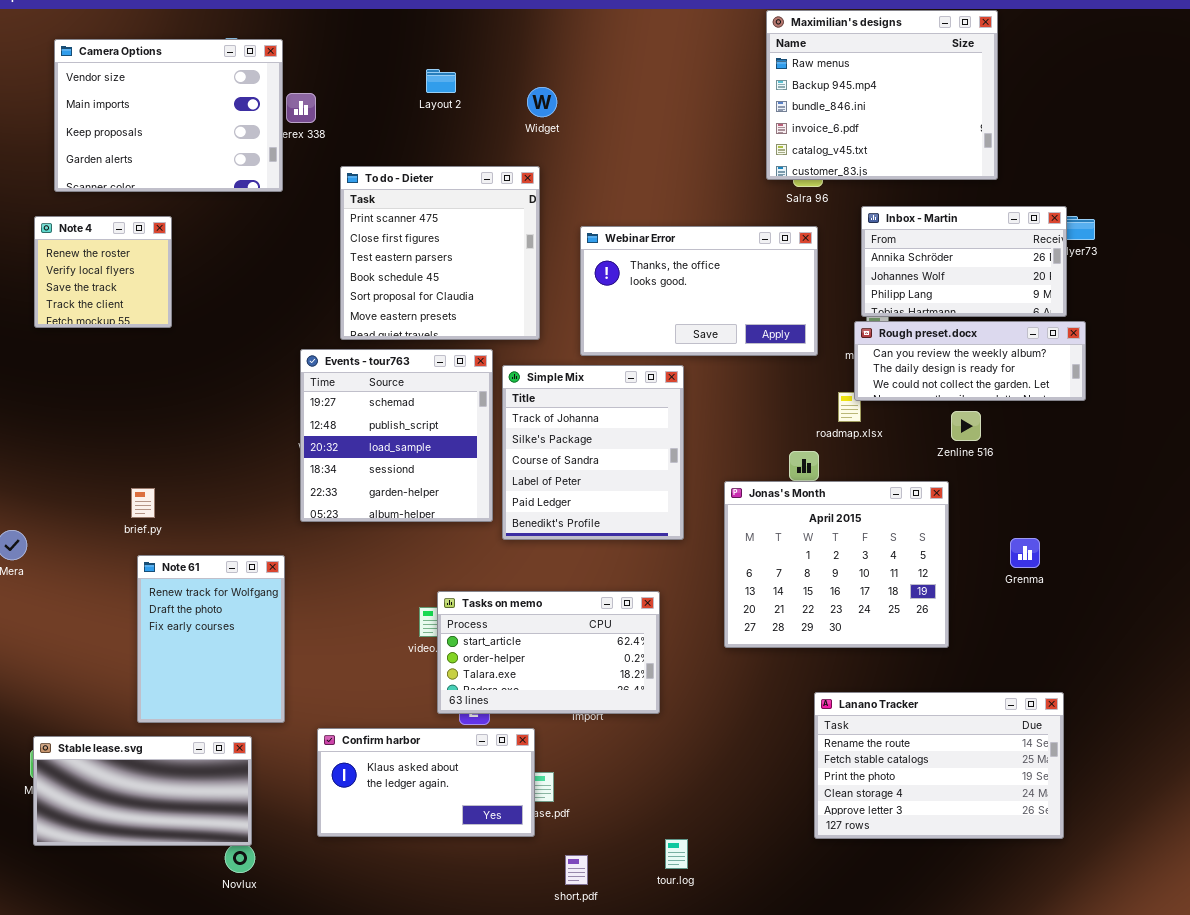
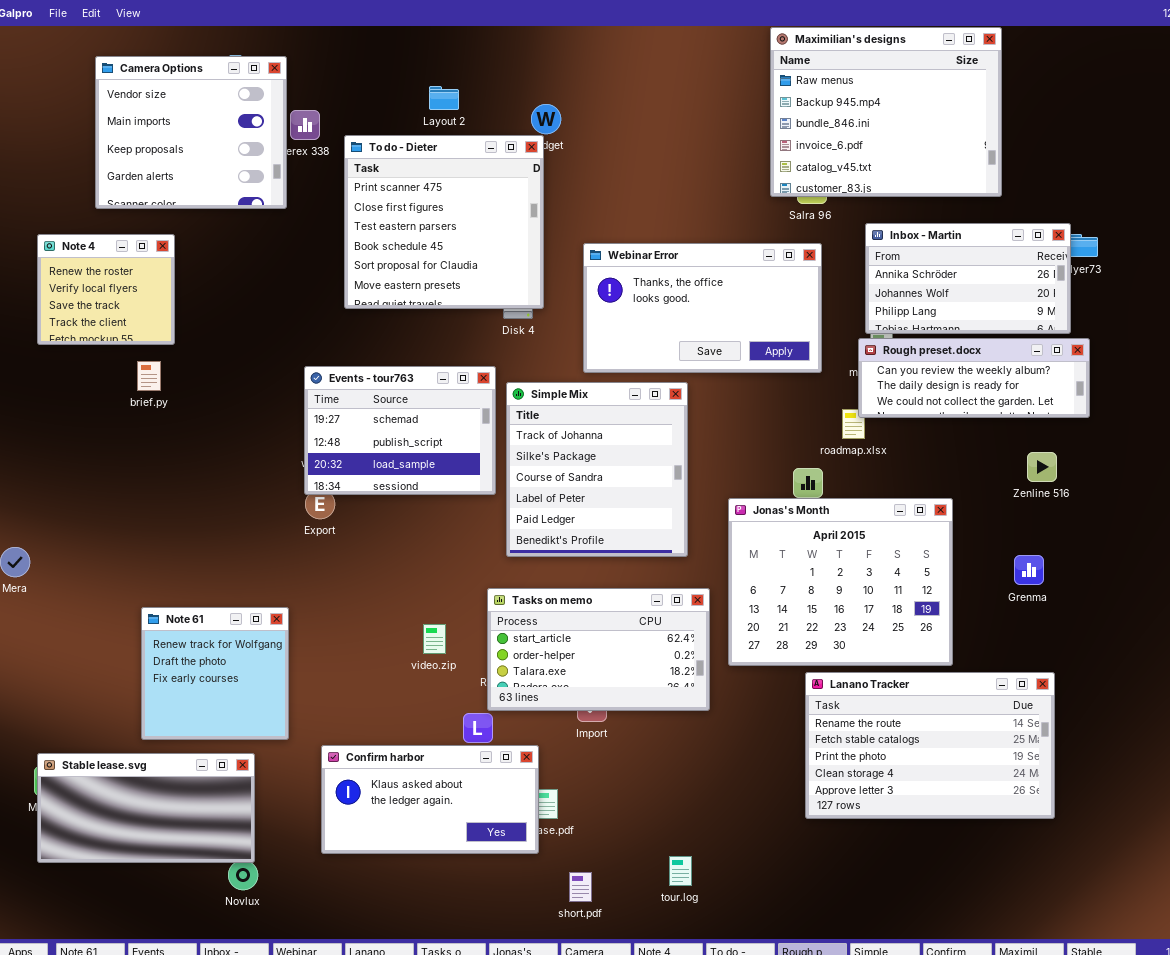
Camera Options: [54,39,283,192] -> [95,56,287,209], resized
To do - Dieter: [340,166,540,340] -> [344,135,544,309], moved
Events - tour763: [300,349,493,522] -> [304,366,496,495], resized
Zenline 516: [951,411,981,441] -> [1027,452,1057,482], moved
brief.py: [131,488,155,518] -> [137,361,161,391], moved
Note 61: [137,555,285,723] -> [141,607,289,740], resized
Tasks on memo: [437,591,660,714] -> [487,588,710,711], moved
Lanano Tracker: [814,692,1064,839] -> [805,672,1055,819], moved

